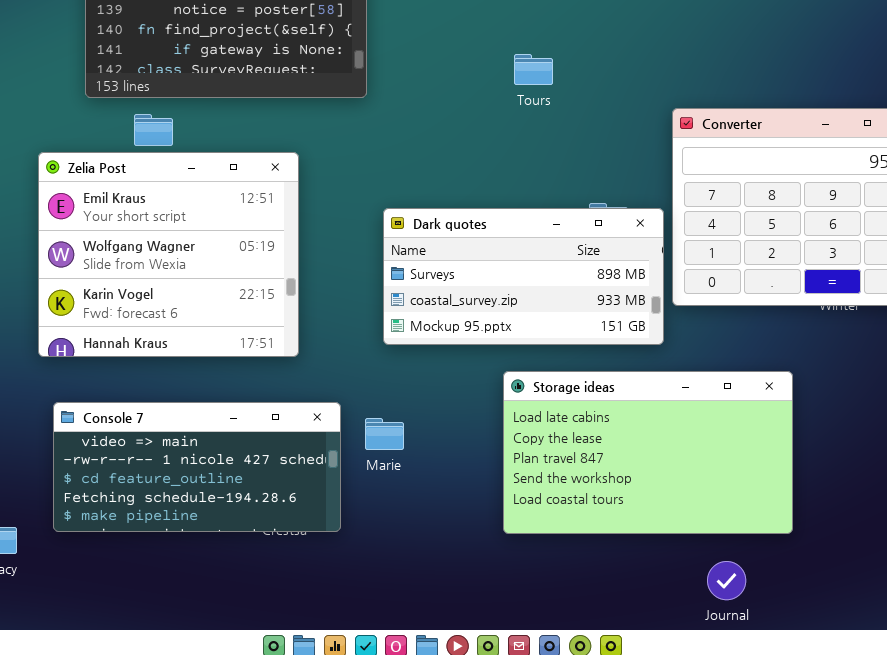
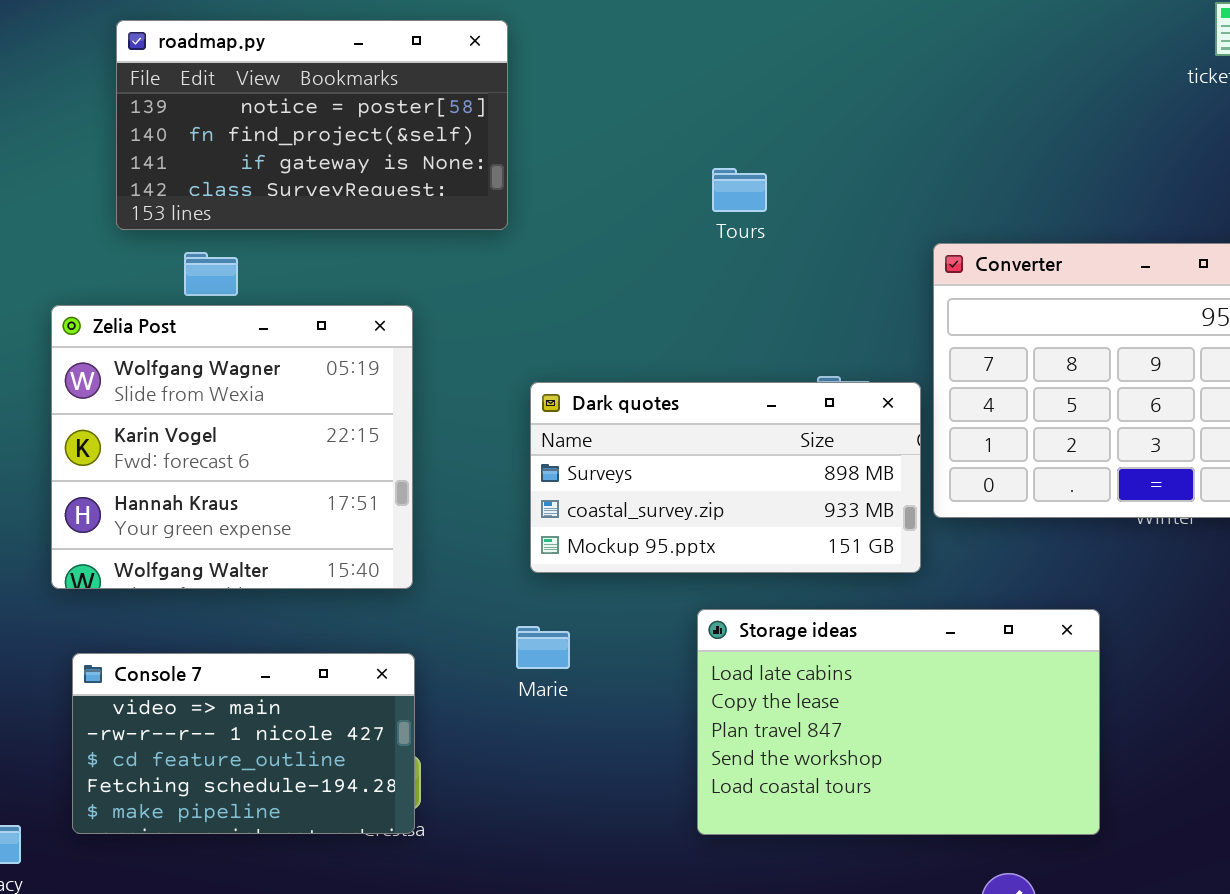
Zelia Post: [38,152,299,357] -> [51,305,413,589], scrolled down 1 row
Console 7: [53,402,341,532] -> [72,653,415,834], resized
Marie: [365,418,404,450] -> [516,626,570,669], moved

